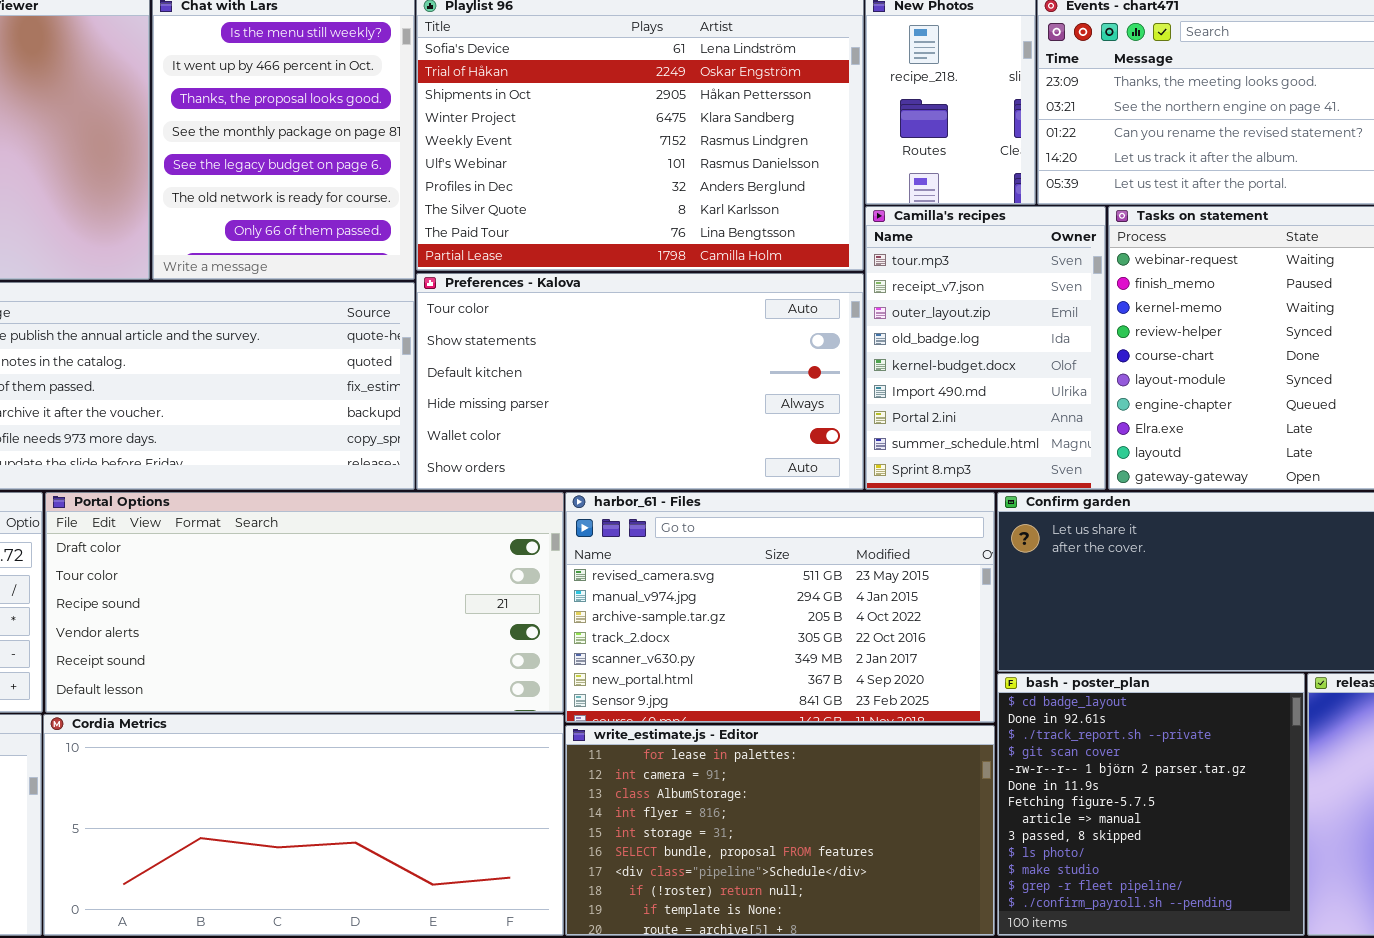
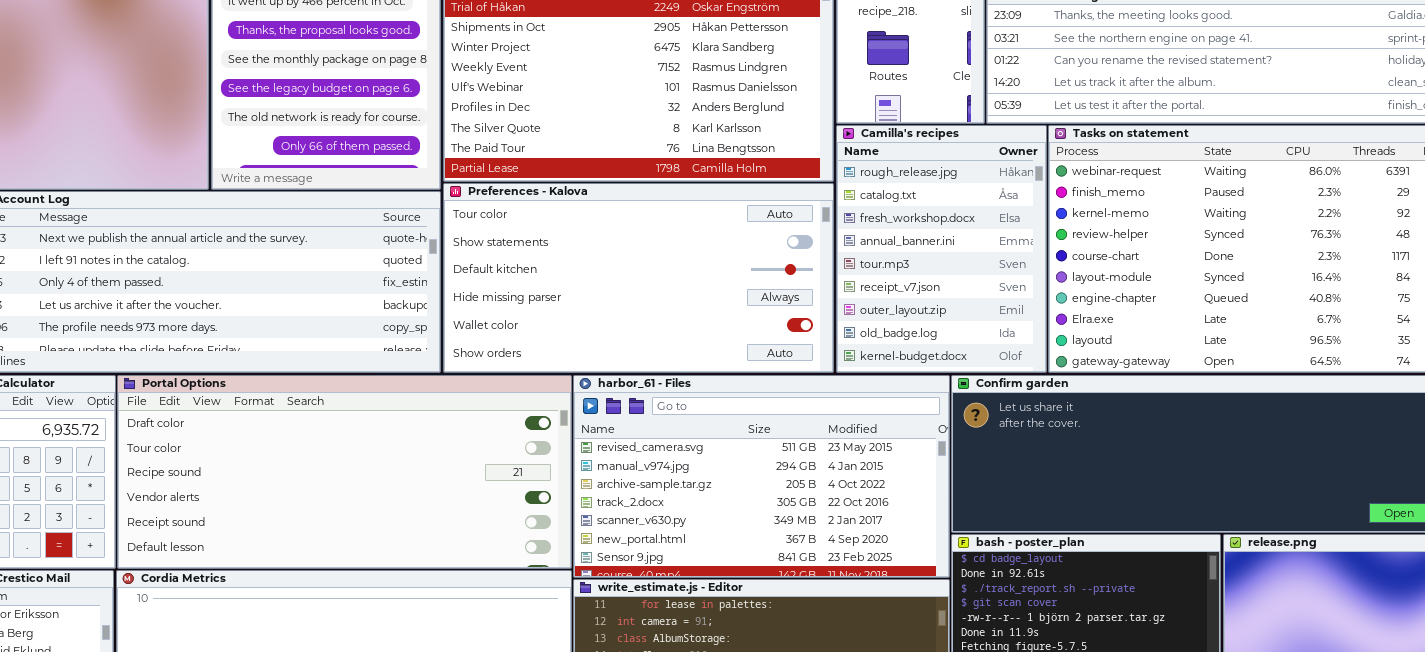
Camilla's recipes: [865,206,1106,490] -> [836,125,1047,373], scrolled up 4 rows

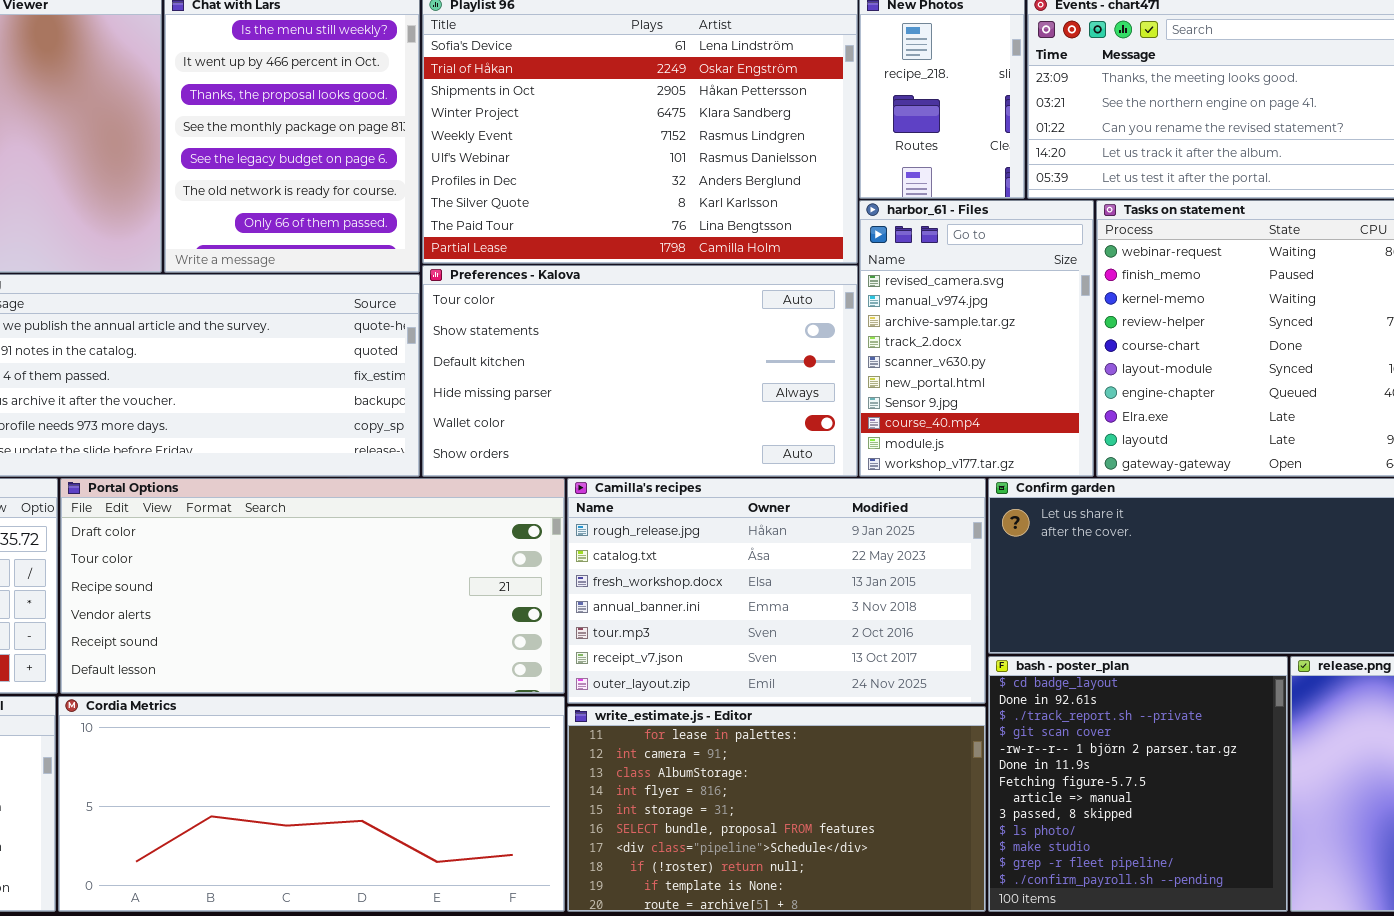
Camilla's recipes: [836,125,1047,373] -> [567,478,986,704], moved, resized
harbor_61 - Files: [573,375,950,578] -> [859,200,1094,477], moved, resized

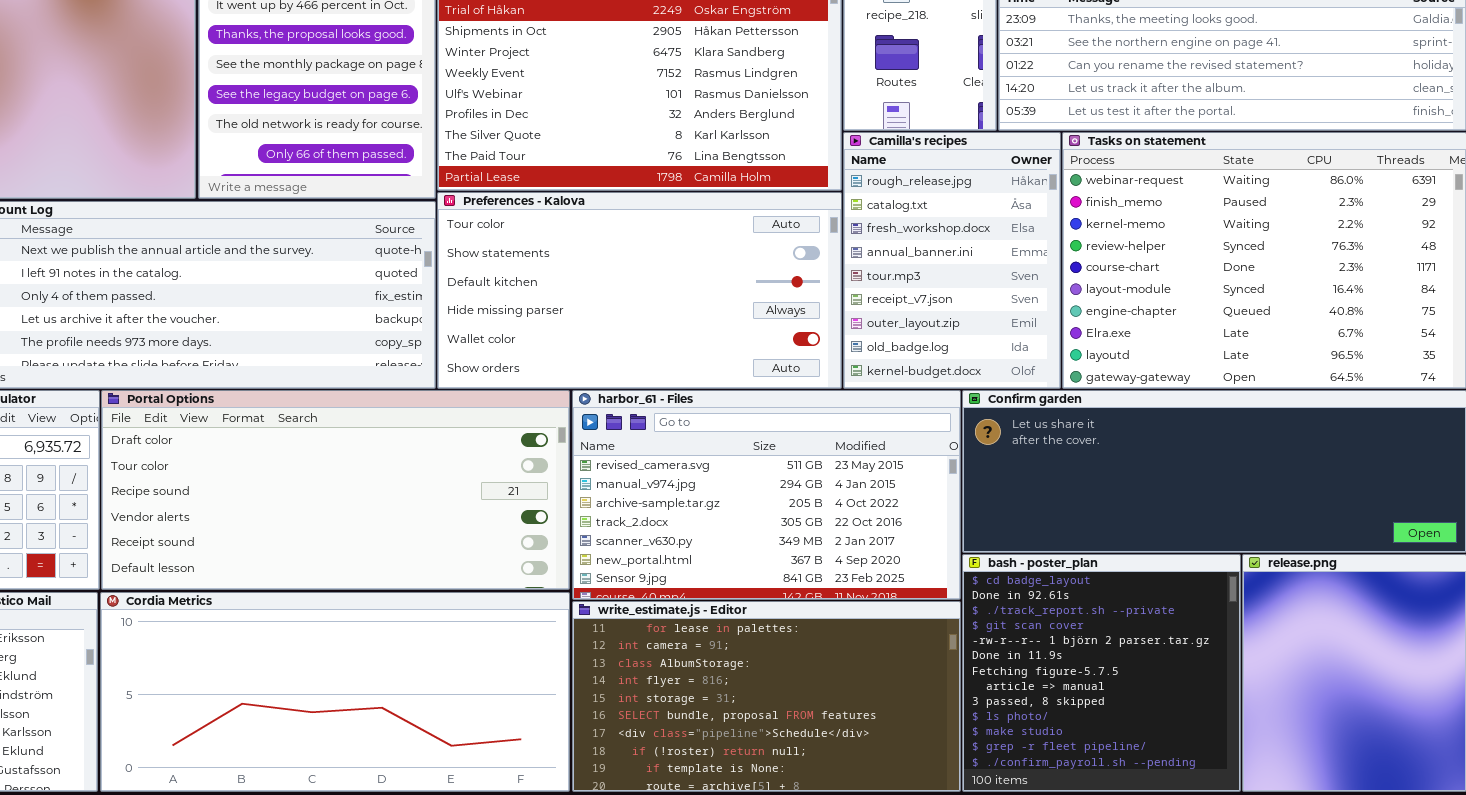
harbor_61 - Files: [859,200,1094,477] -> [572,390,961,600], moved, resized
Camilla's recipes: [567,478,986,704] -> [843,132,1061,389], moved, resized

